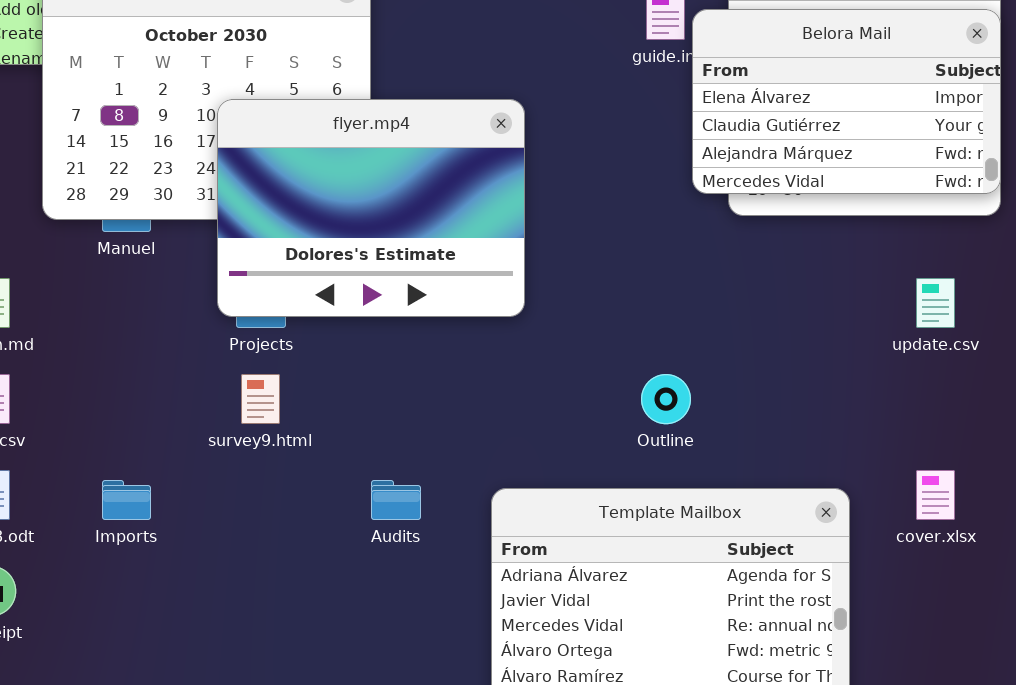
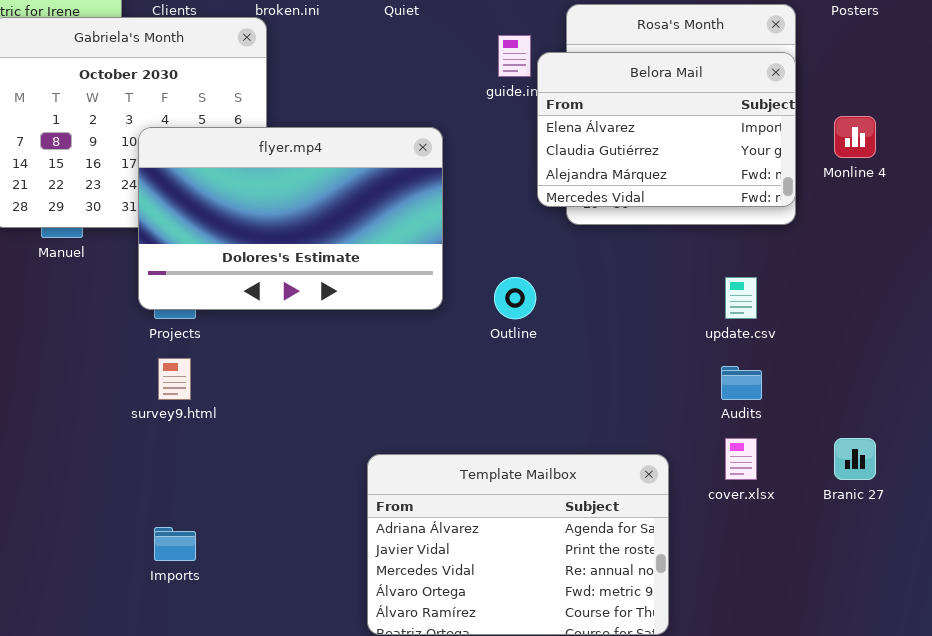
flyer.mp4: [217,99,525,317] -> [138,127,443,310], resized
Outline: [641,374,691,424] -> [494,277,536,319], moved
Imports: [102,480,151,520] -> [154,527,196,561], moved
Audits: [371,480,421,520] -> [721,366,762,400], moved

